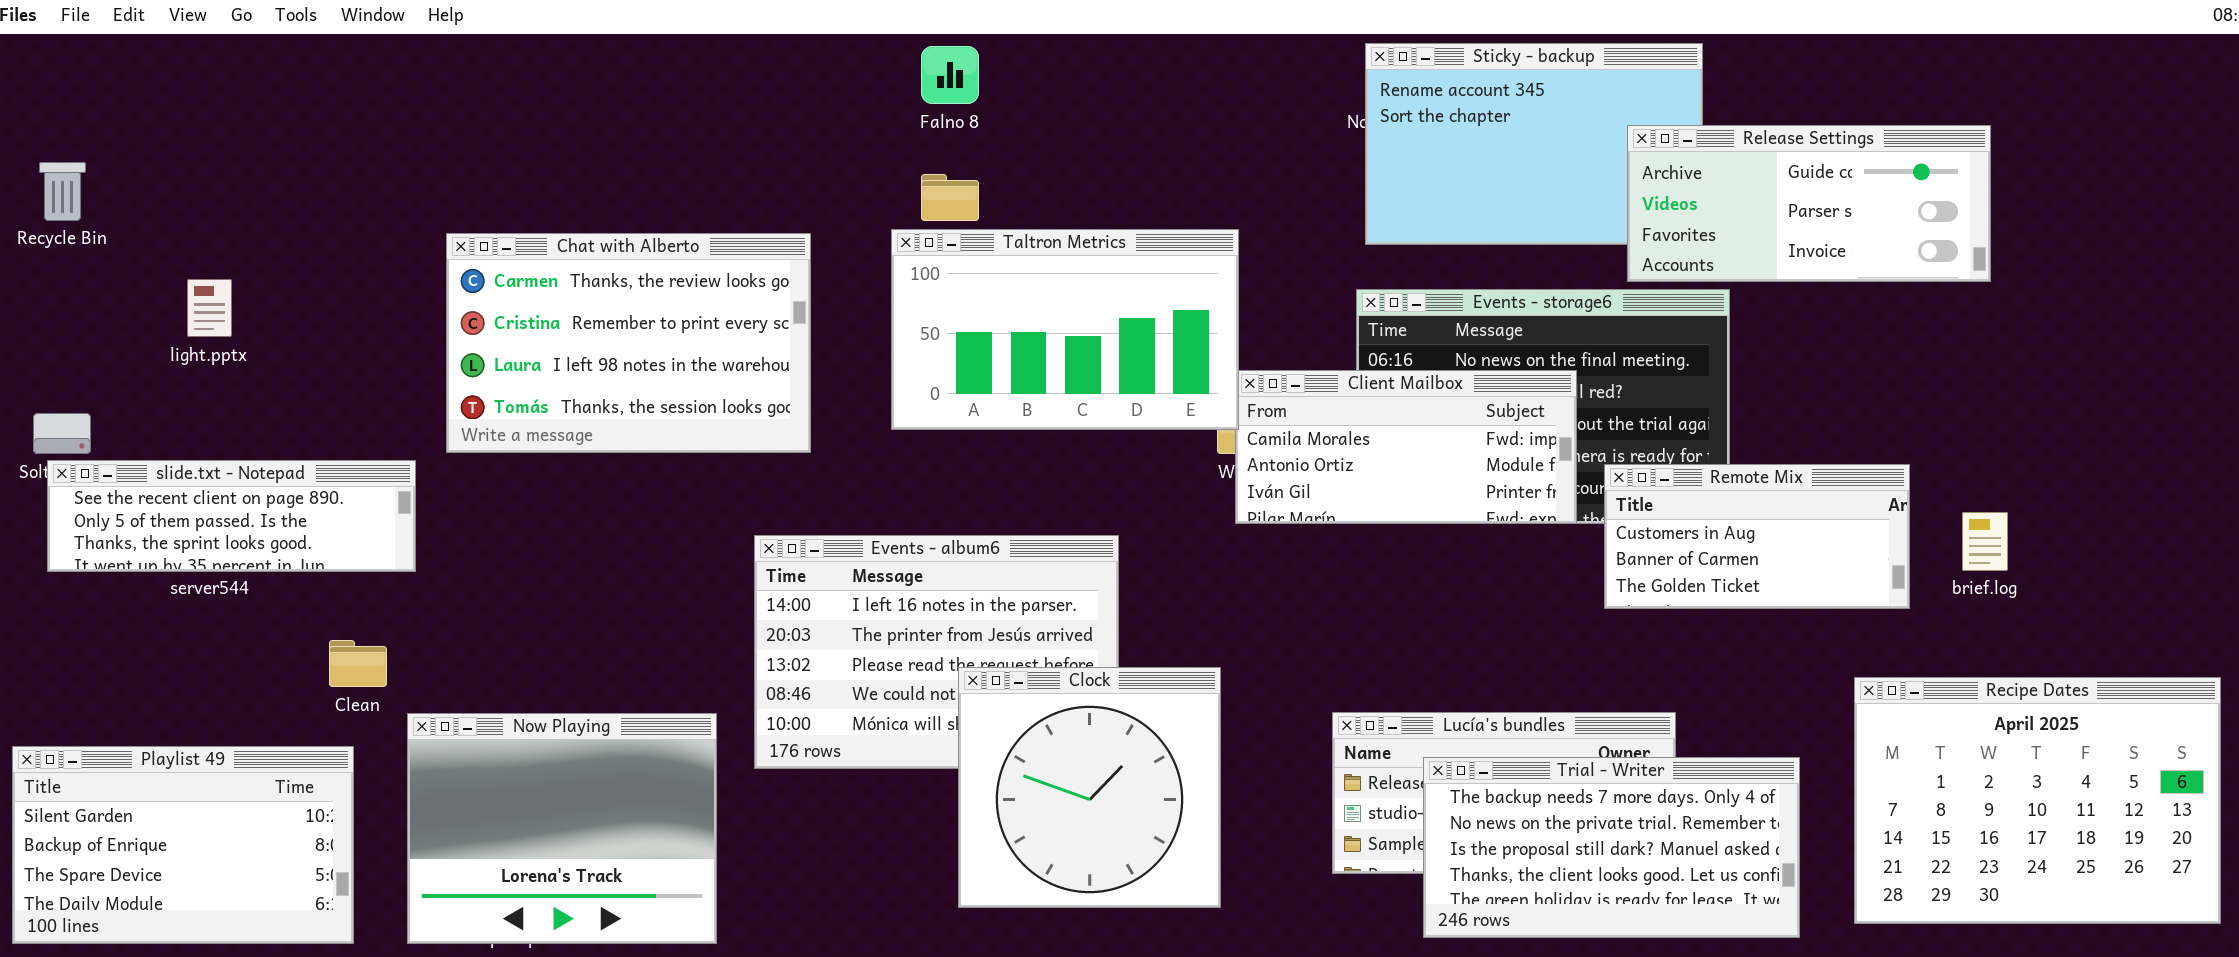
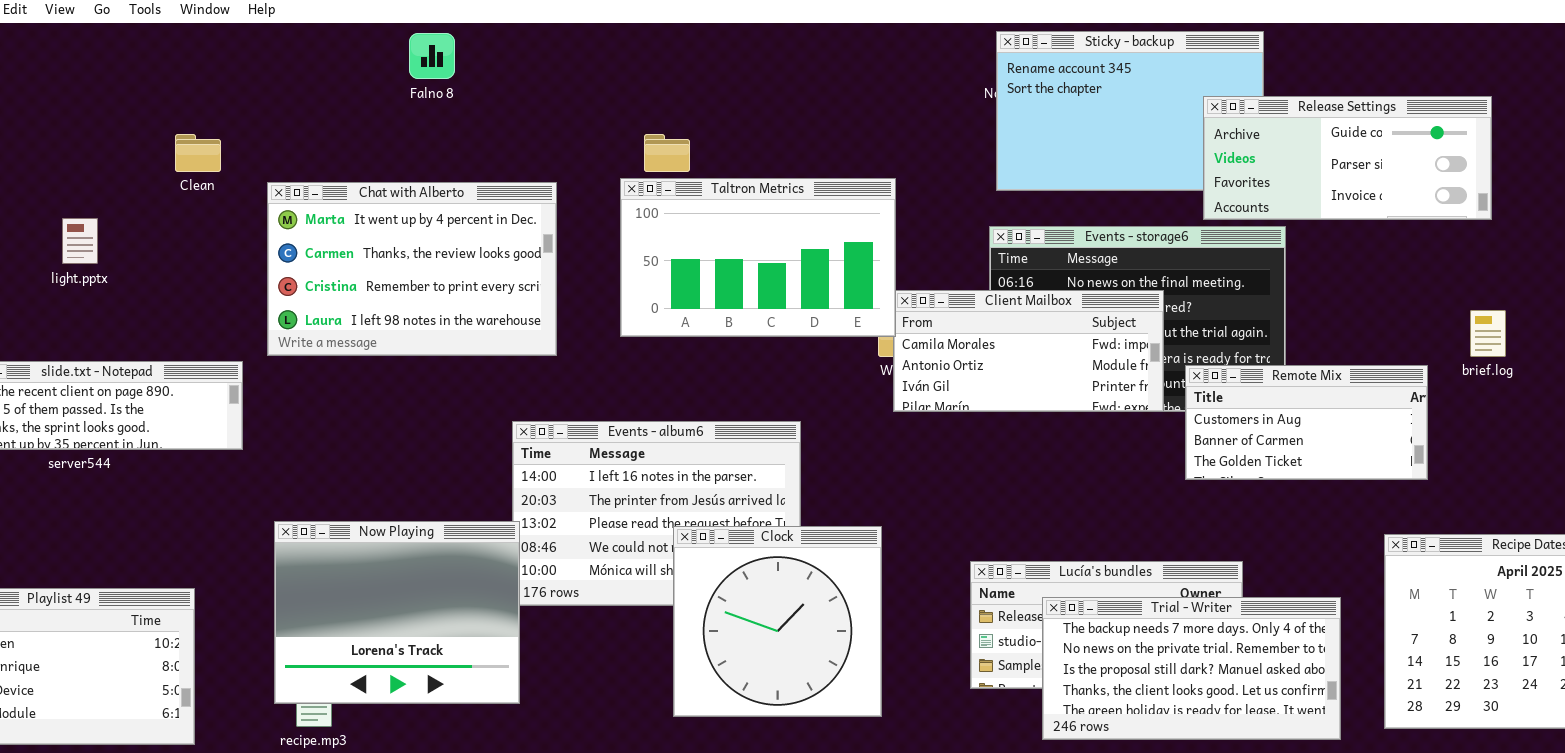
Falno 8: [921,46,979,104] -> [409,33,455,79], moved
Chat with Alberto: [446,233,811,453] -> [267,182,557,356], scrolled up 1 row
brief.log: [1962,512,2008,571] -> [1470,310,1506,357], moved
Clean: [329,640,387,687] -> [175,134,221,172], moved
Now Playing: [407,713,717,944] -> [274,521,520,704], moved

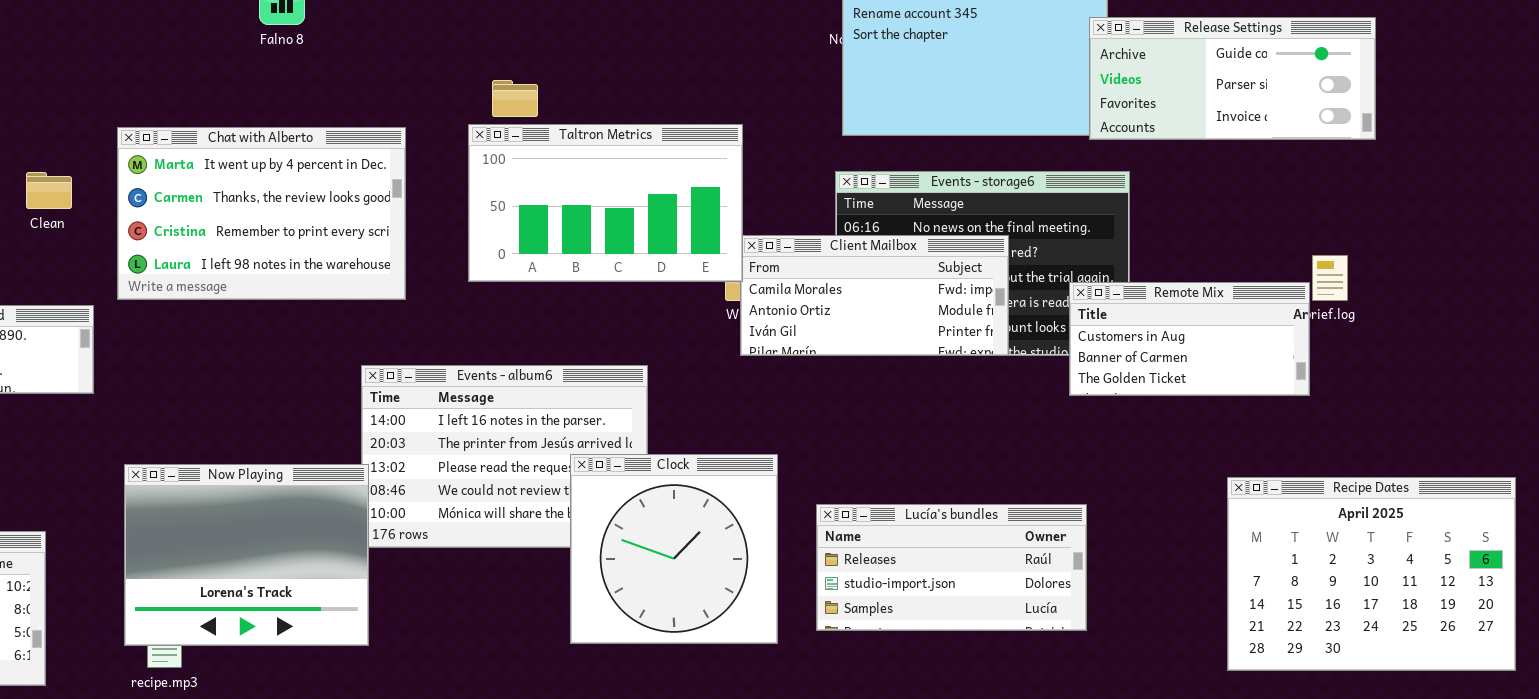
Release Settings: [1203,96,1492,220] -> [1089,17,1376,140], moved
Clean: [175,134,221,172] -> [26,172,72,209], moved
Remote Mix: [1185,365,1428,480] -> [1069,282,1310,396], moved
Clock: [673,526,882,717] -> [570,454,778,644], moved
Trial - Writer: [1042,597,1341,740] -> none, closed

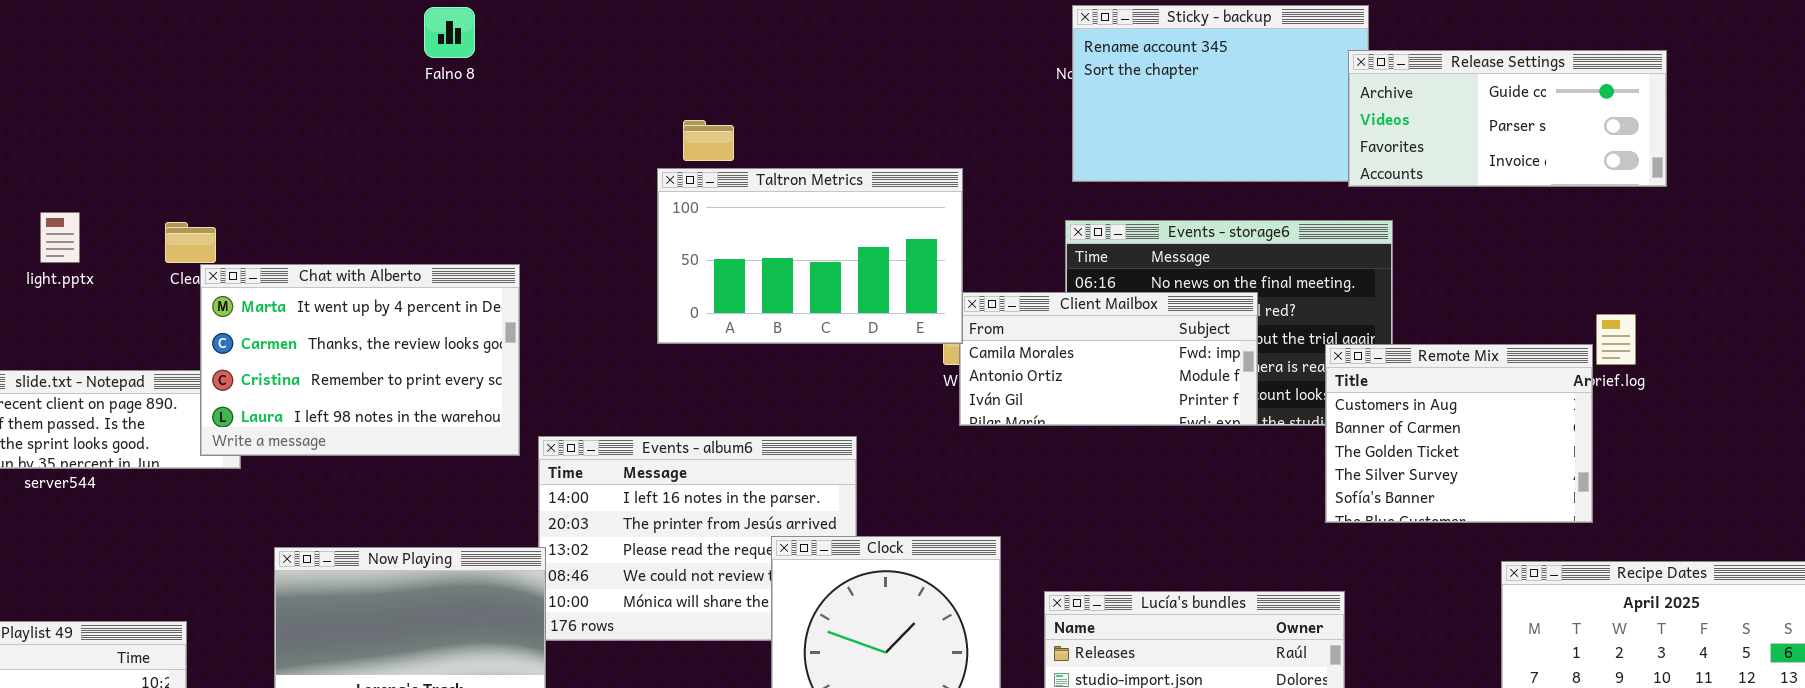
Chat with Alberto: [117,127,406,300] -> [200,264,520,456], moved
Remote Mix: [1069,282,1310,396] -> [1325,344,1593,523], resized

